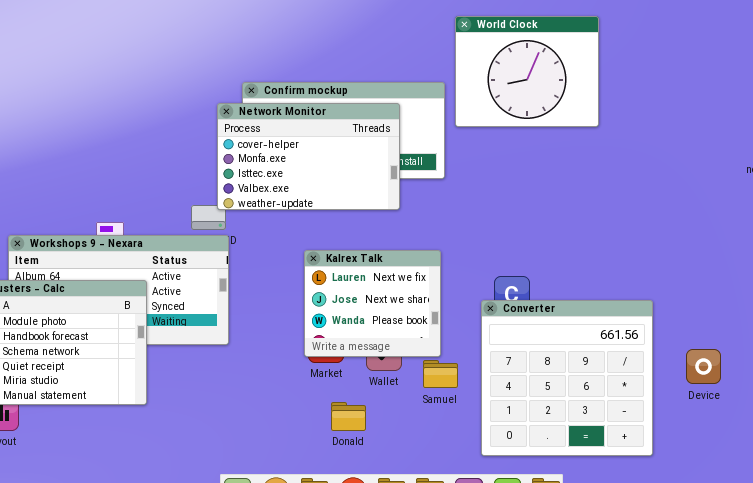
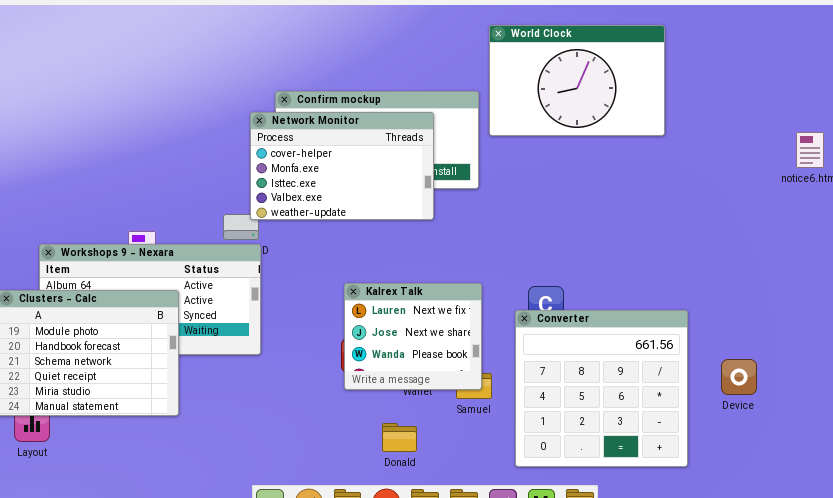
World Clock: [455,16,599,127] -> [489,25,665,136], resized
Kalrex Talk: [304,250,441,357] -> [344,283,482,390], moved
Donald: [331,402,366,431] -> [382,423,417,452], moved

